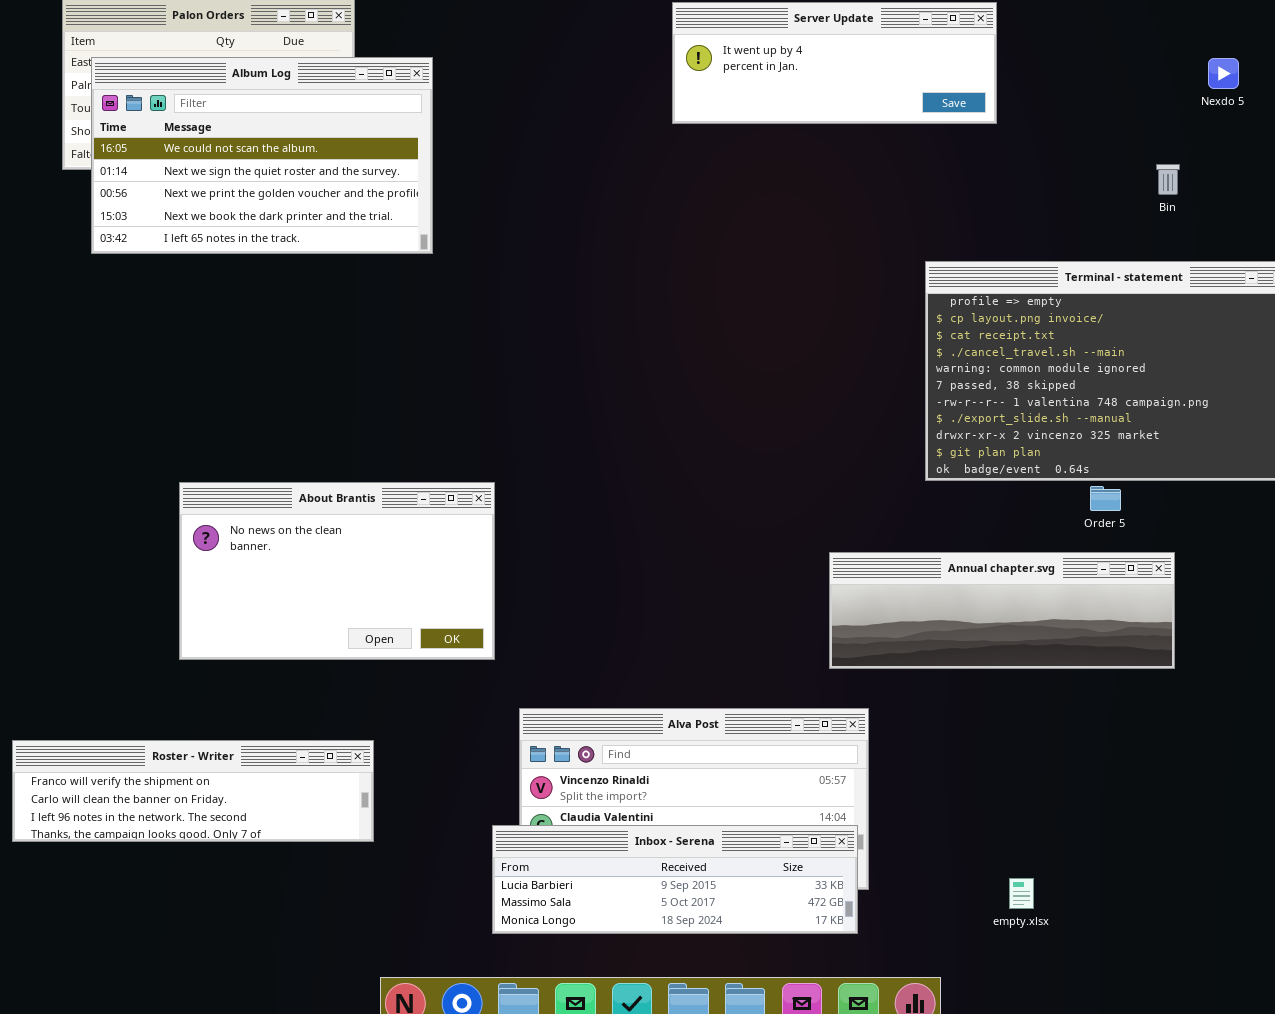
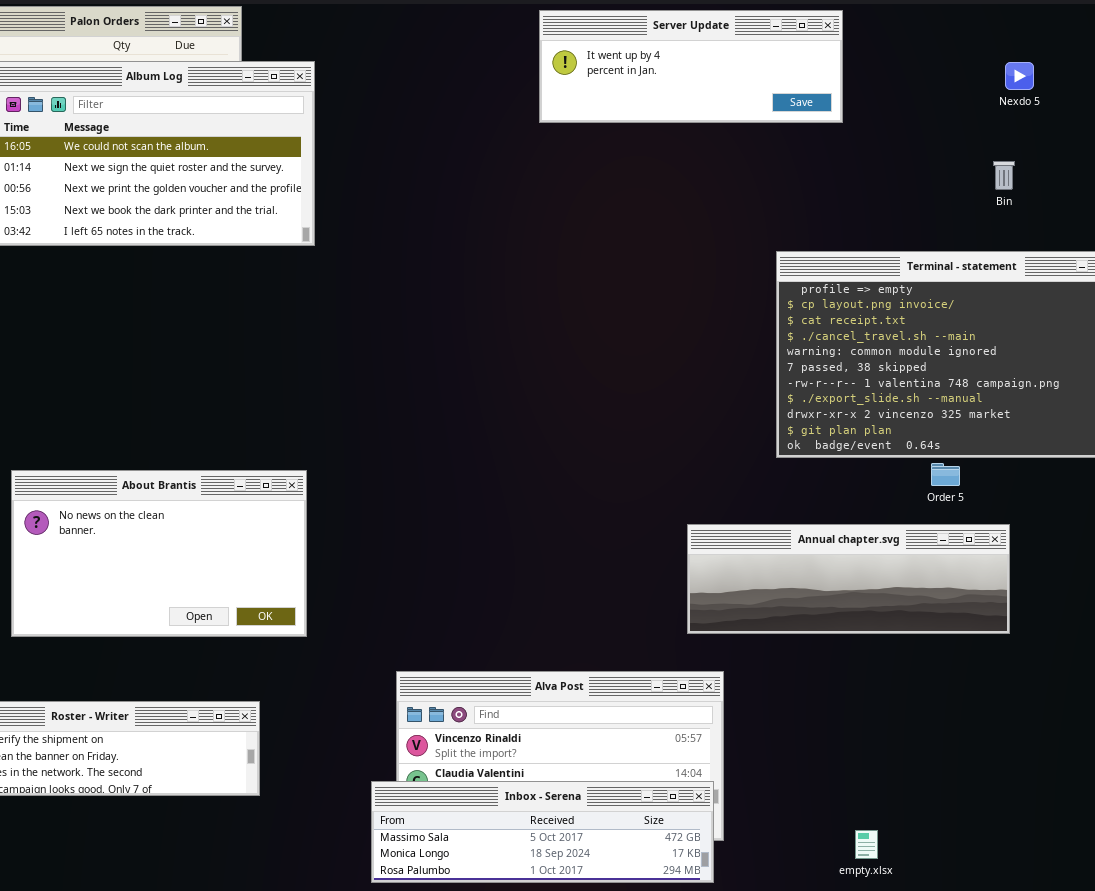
Nexdo 5: [1208,58,1239,89] -> [1005,62,1034,90], moved
About Brantis: [179,482,495,660] -> [11,470,307,637], moved
Inbox - Serena: [492,825,858,934] -> [371,781,714,883], scrolled down 1 row

